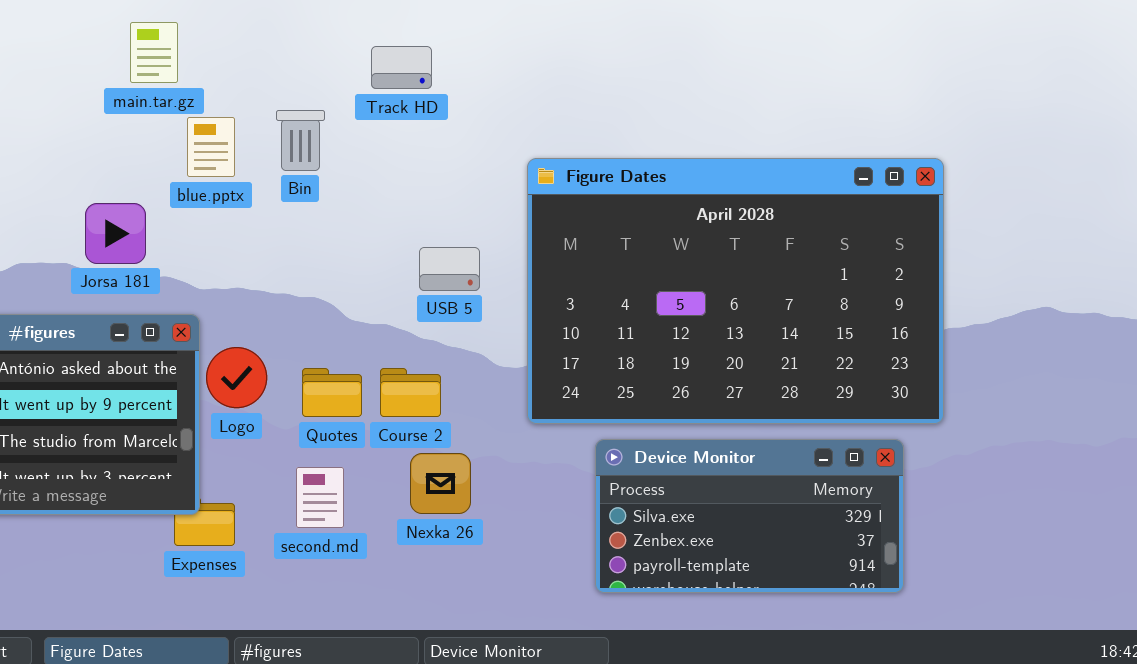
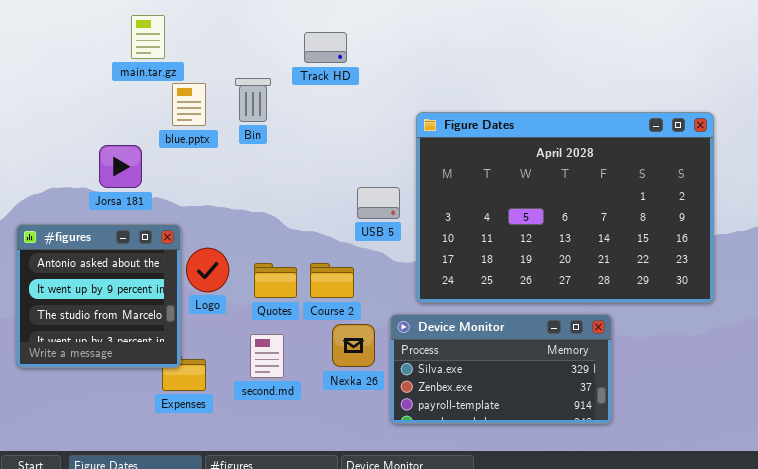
USB 5: [419,247,480,291] -> [357,187,400,219], moved
Device Monitor: [595,439,904,593] -> [390,314,612,424], moved

